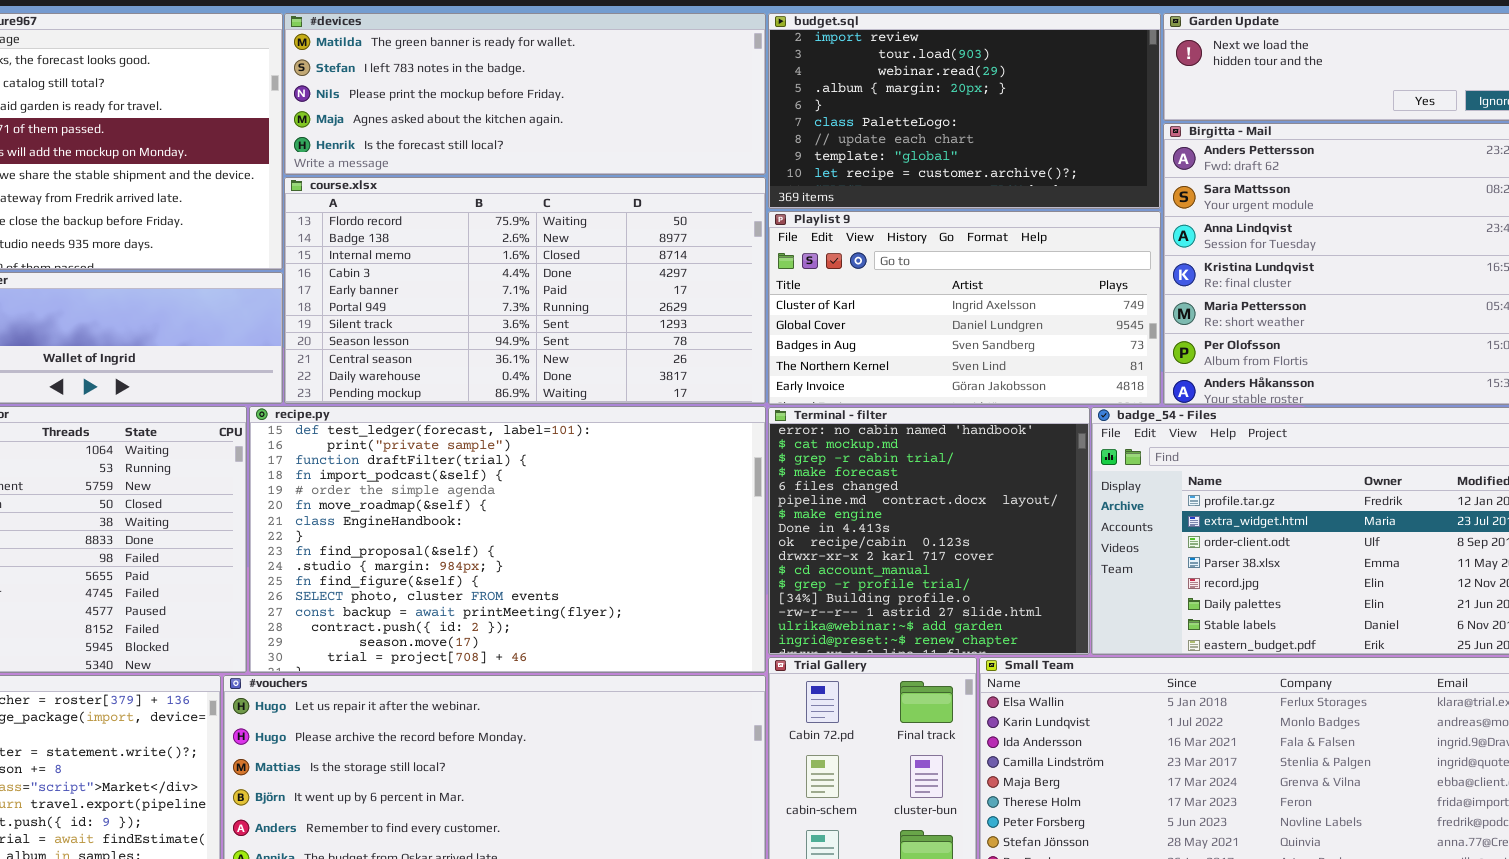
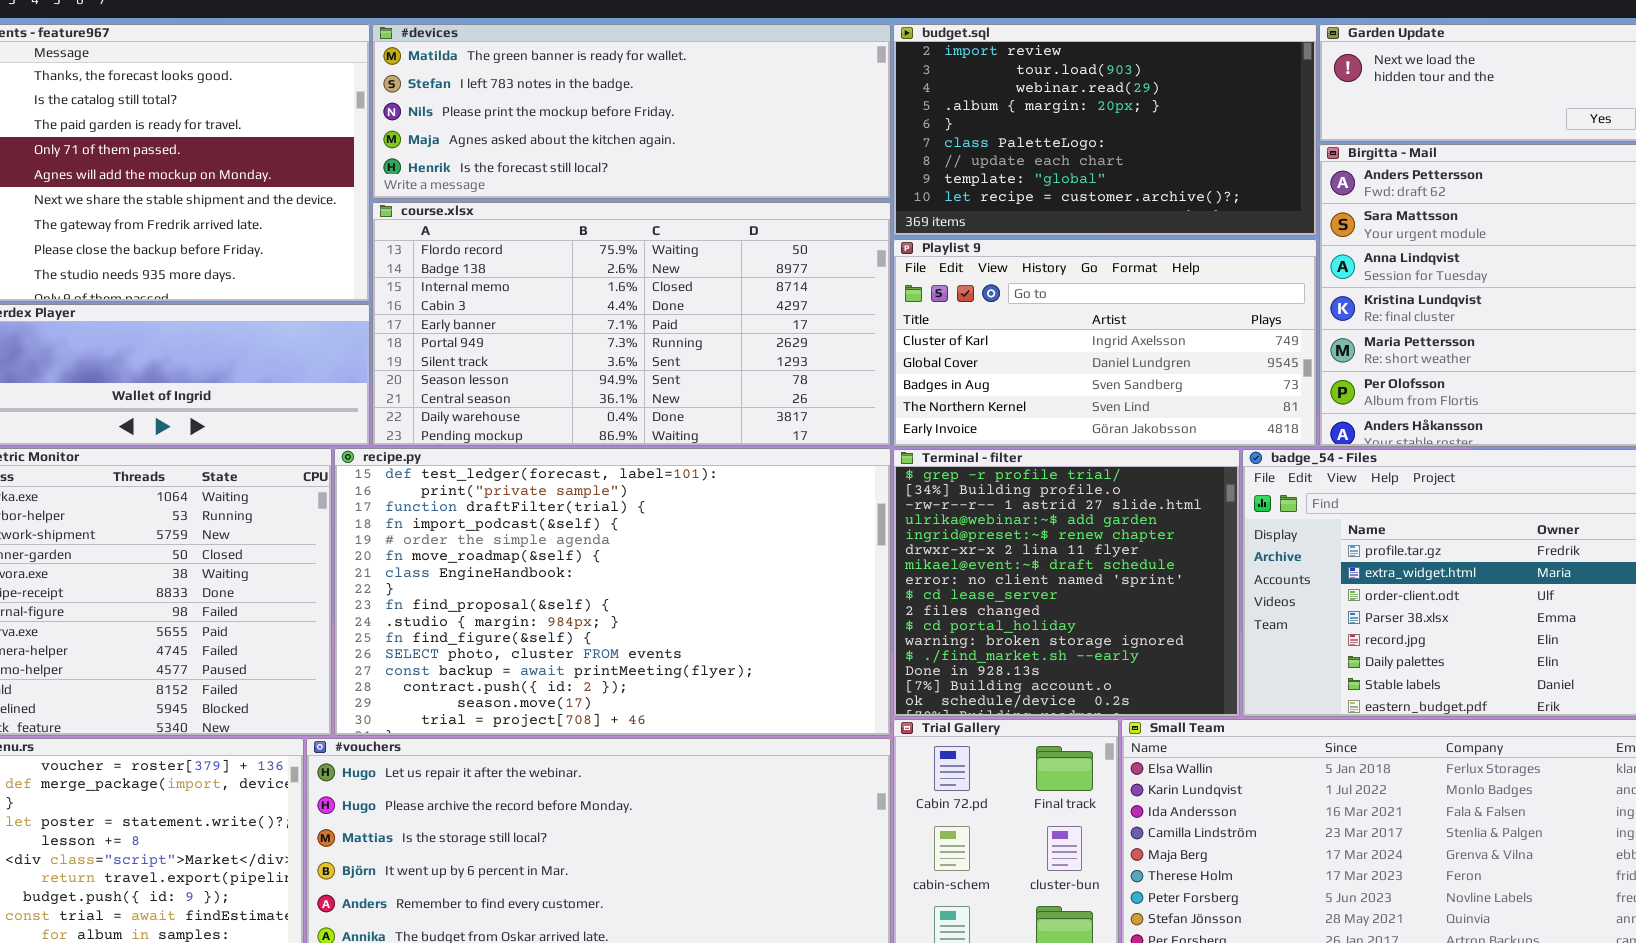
Terminal - filter: [768,407,1090,655] -> [893,449,1240,717], scrolled down 11 rows

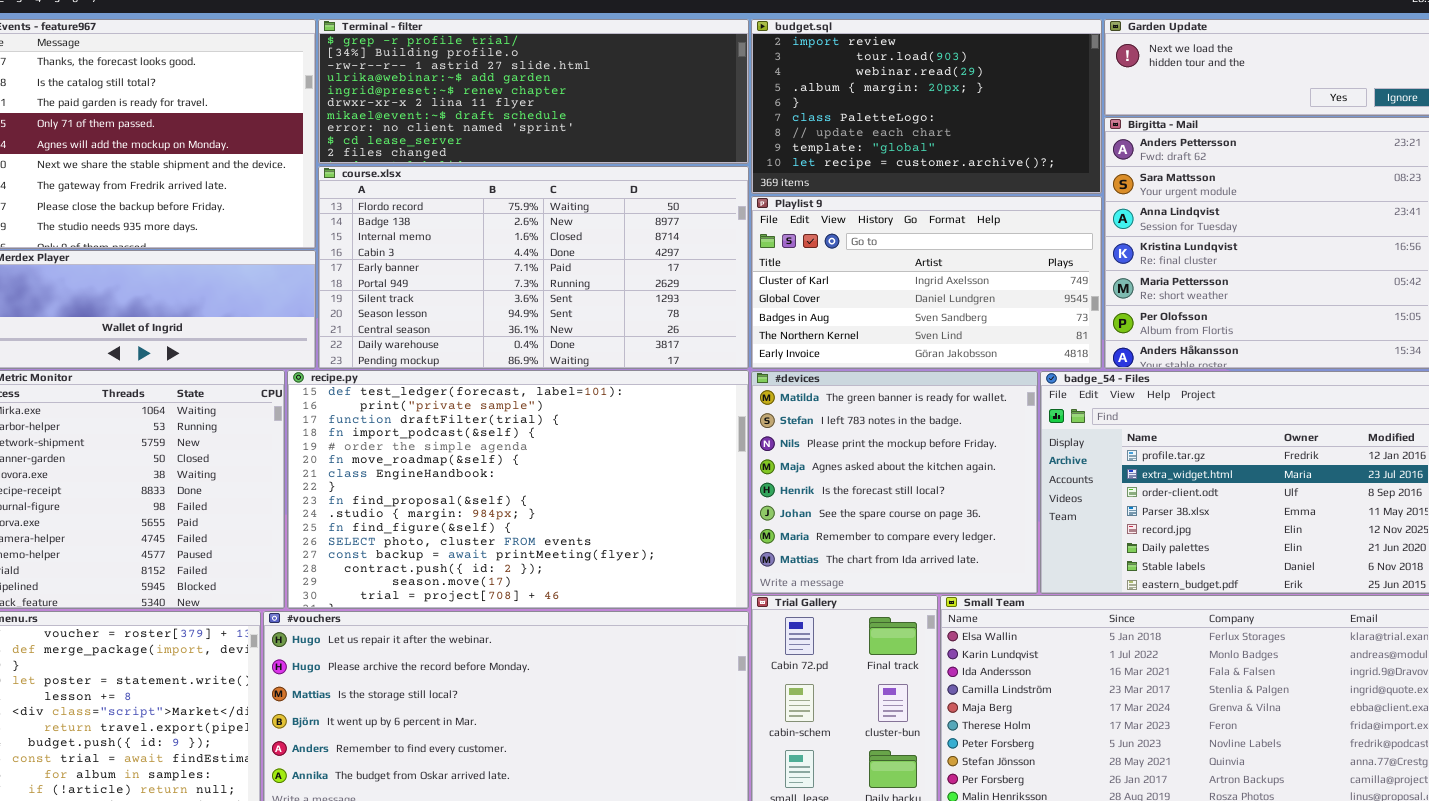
#devices: [372,24,891,199] -> [751,371,1038,594], moved, resized
Terminal - filter: [893,449,1240,717] -> [318,19,749,164], moved, resized

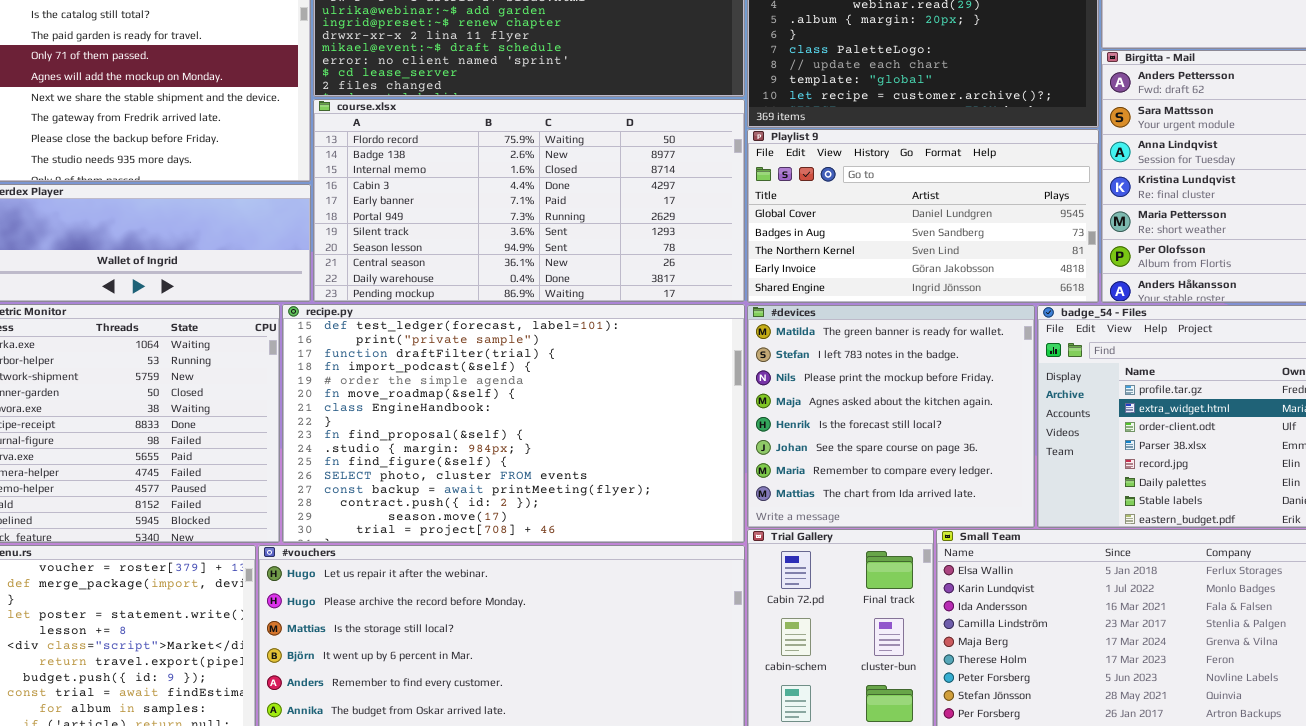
Playlist 9: [751,196,1102,369] -> [747,129,1099,303], scrolled down 1 row

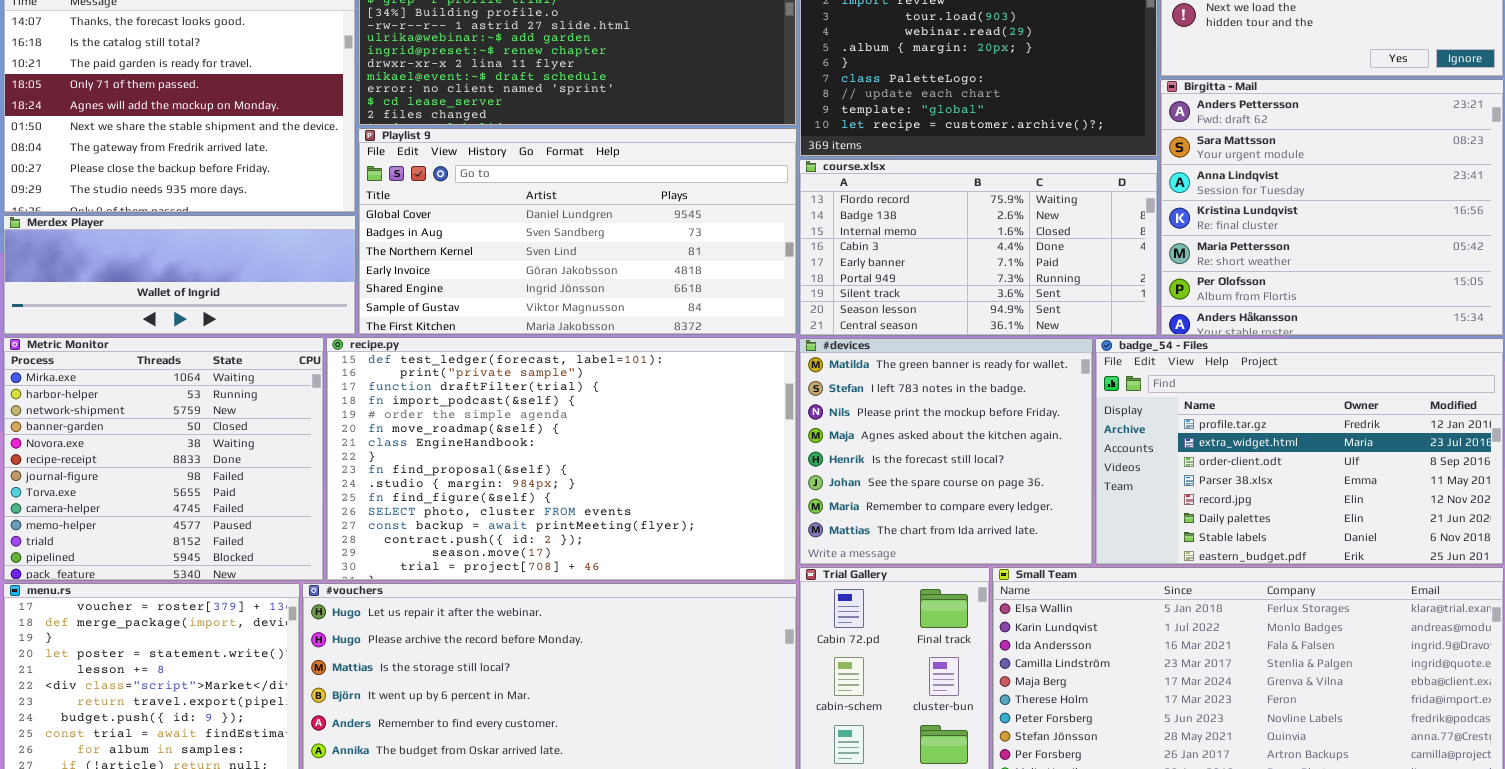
course.xlsx: [313,99,745,302] -> [799,159,1158,336], moved, resized
Playlist 9: [747,129,1099,303] -> [358,128,797,335], moved, resized

